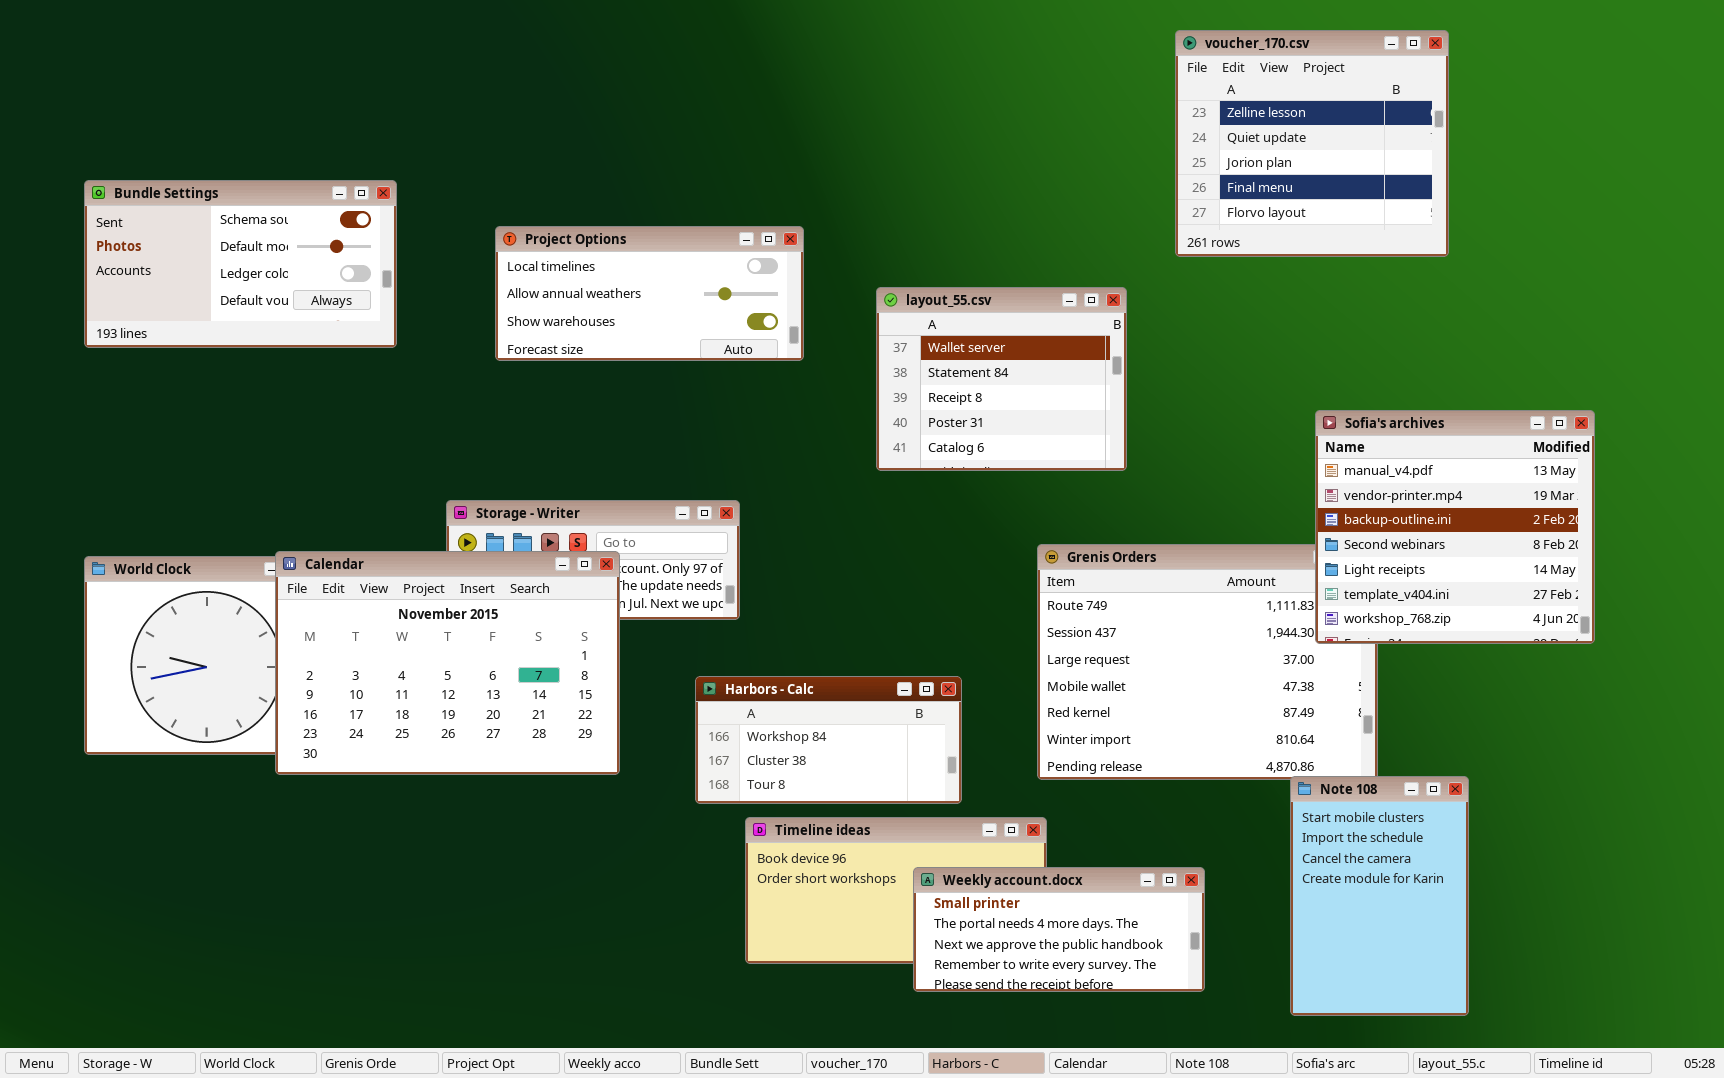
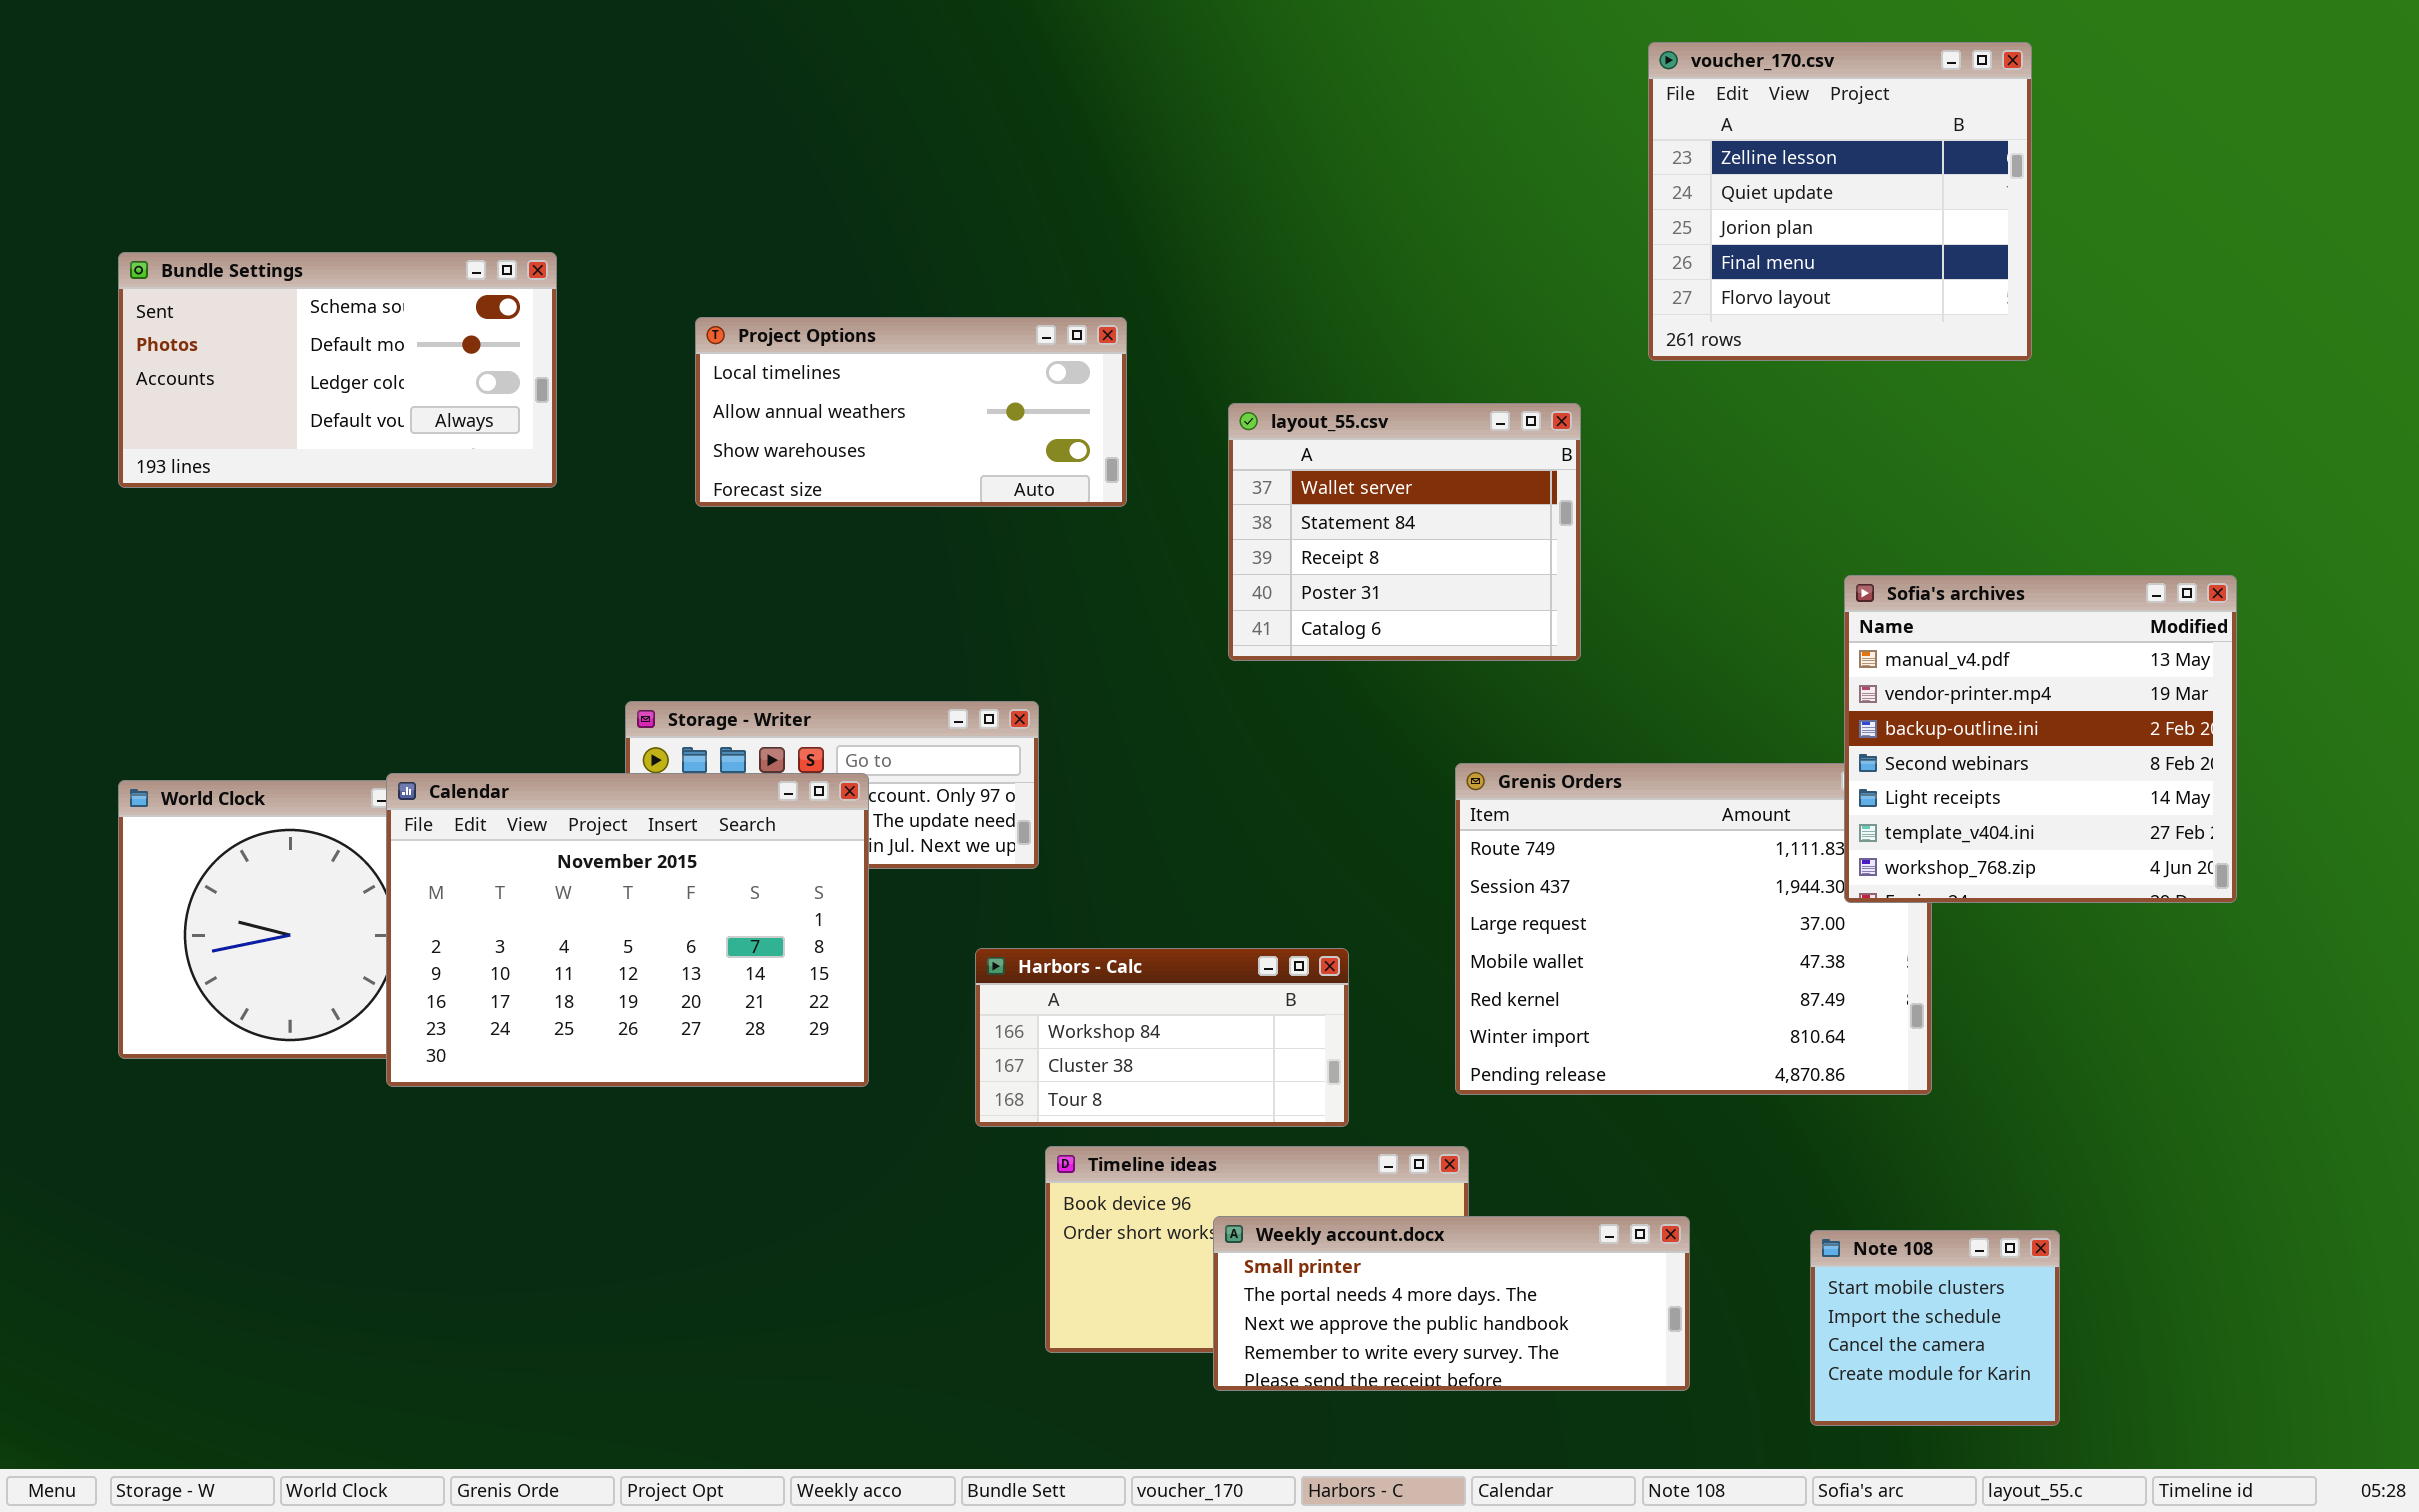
Note 108: [1290,776,1469,1016] -> [1810,1230,2060,1426], resized
Weekly account.docx: [913,867,1205,992] -> [1213,1216,1690,1391], resized

